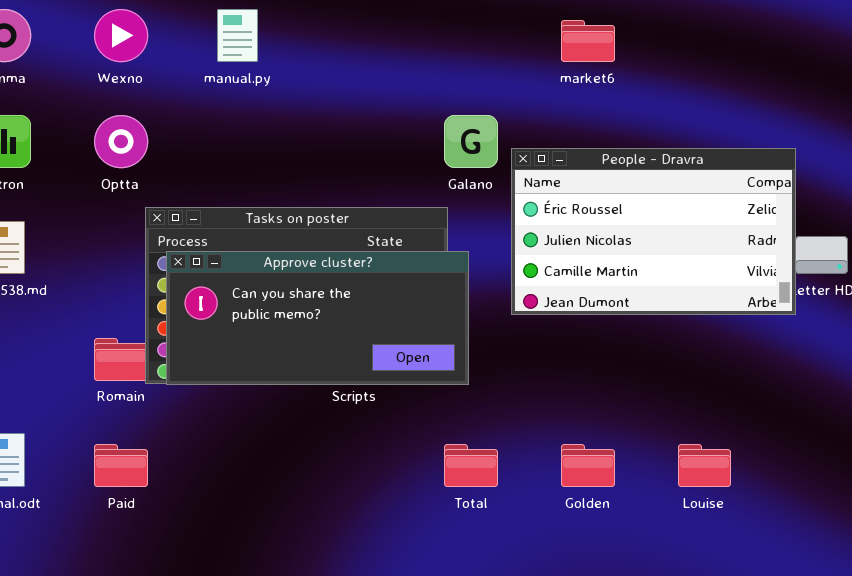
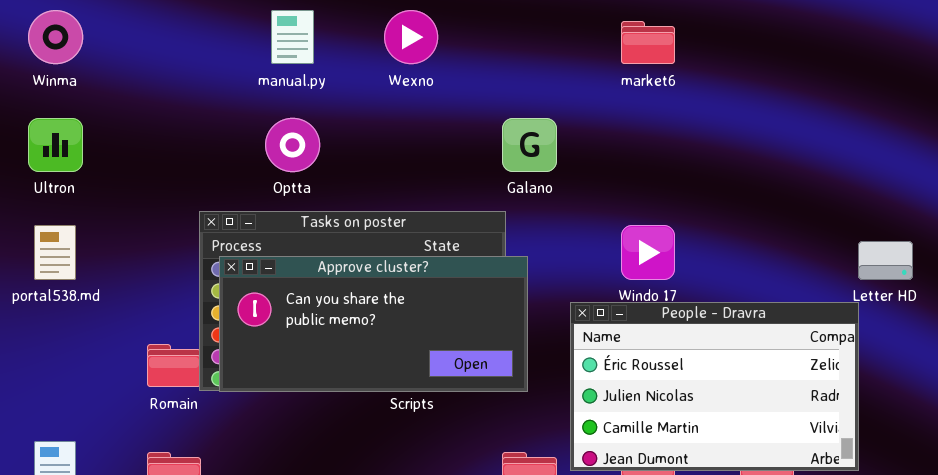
Wexno: [94,9,148,62] -> [384,10,438,64], moved
Optta: [94,115,148,168] -> [265,118,320,172], moved
People - Dravra: [511,148,796,315] -> [570,302,859,471], moved

